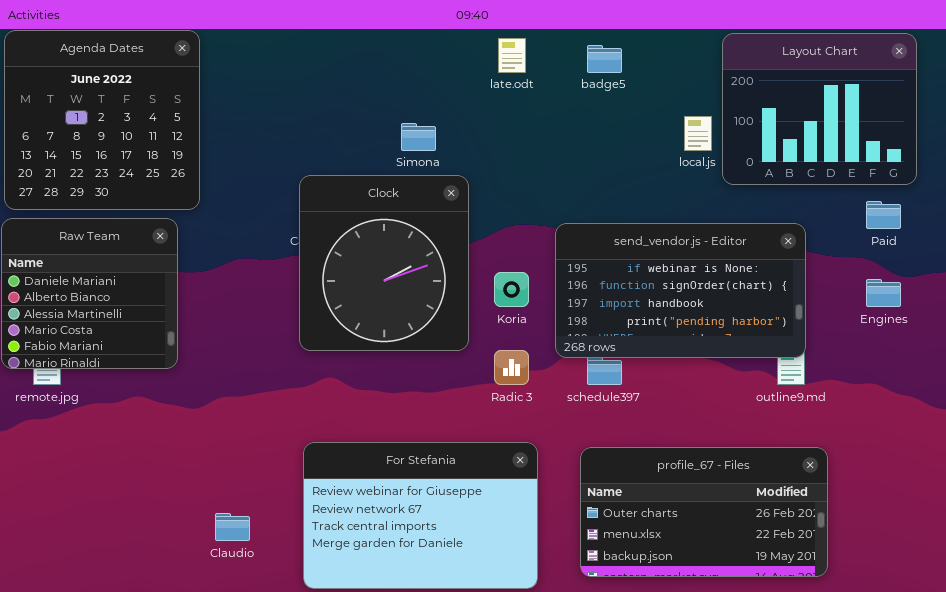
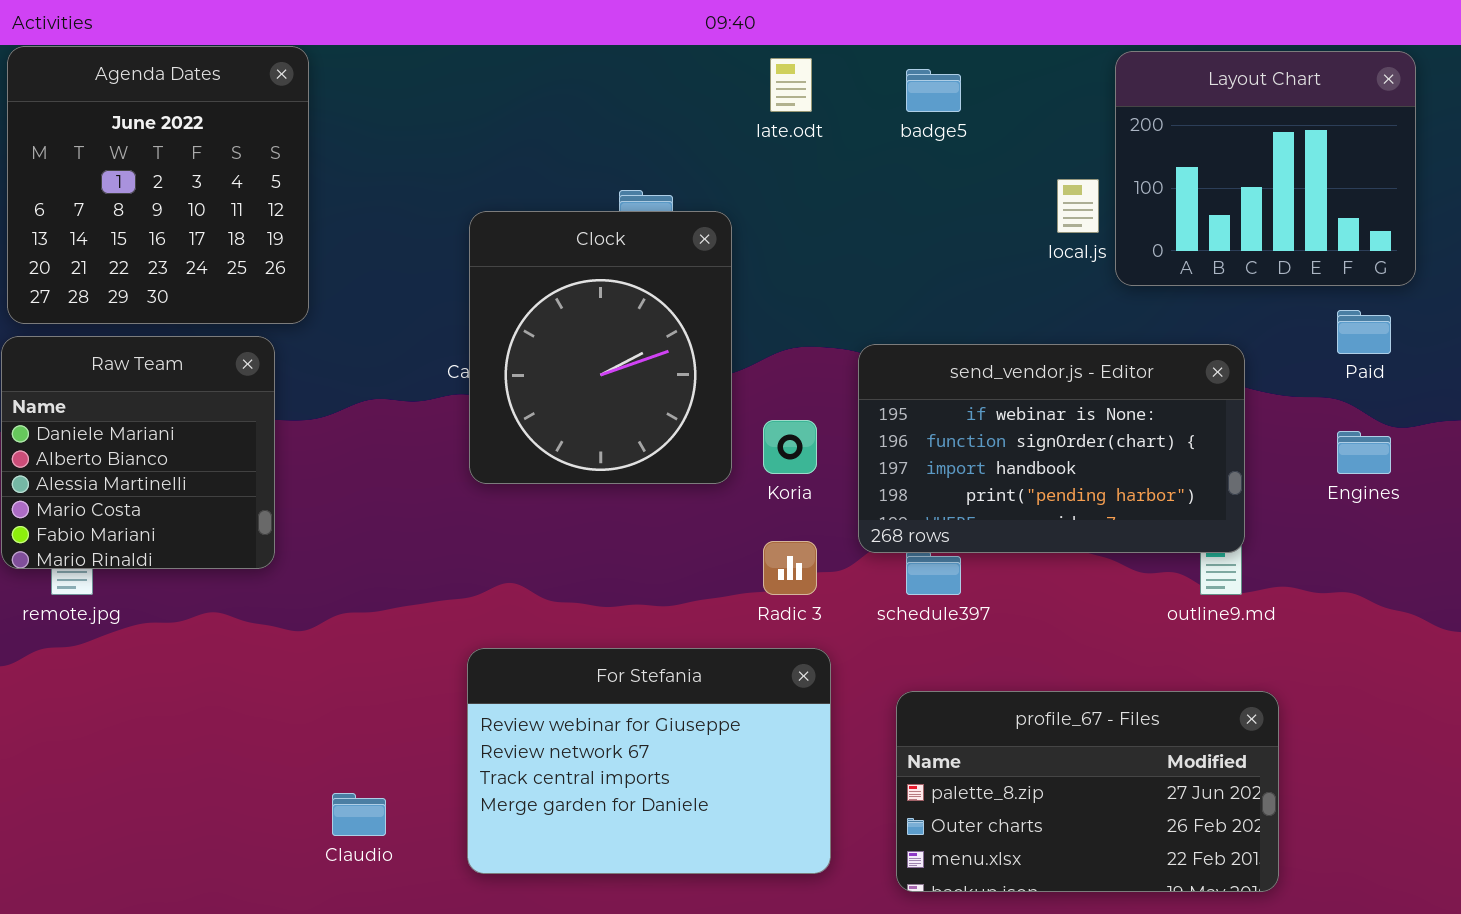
Clock: [299,175,469,351] -> [469,211,732,484], moved
For Stefania: [303,442,538,589] -> [467,648,831,874], moved
profile_67 - Files: [580,447,828,577] -> [896,691,1279,892], scrolled up 1 row

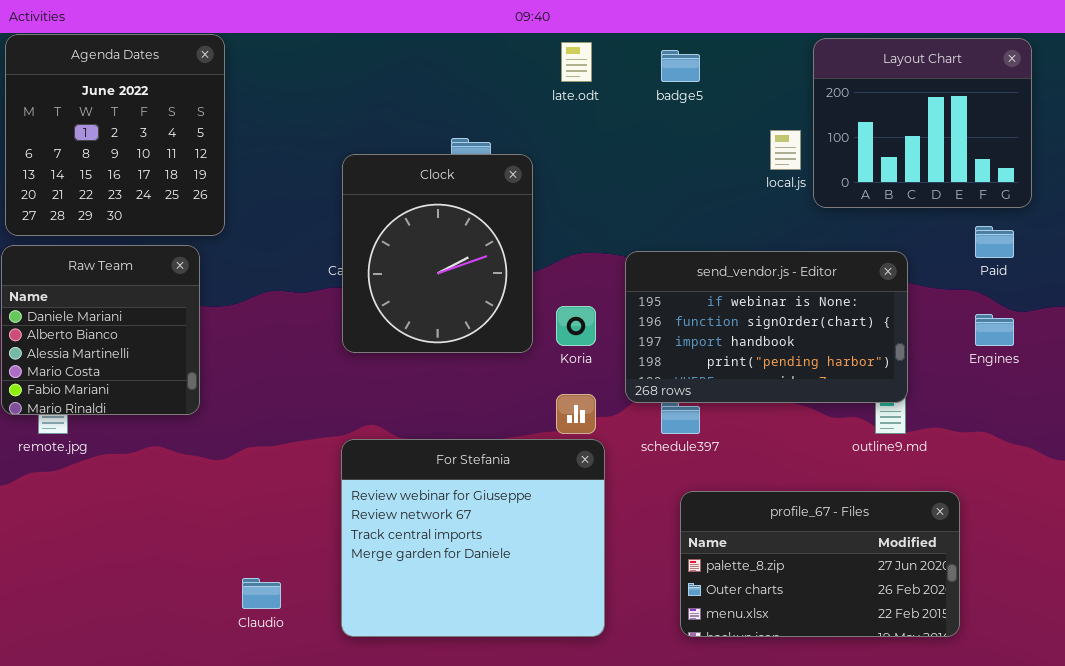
For Stefania: [467,648,831,874] -> [341,439,605,637], resized
profile_67 - Files: [896,691,1279,892] -> [680,491,960,637], moved

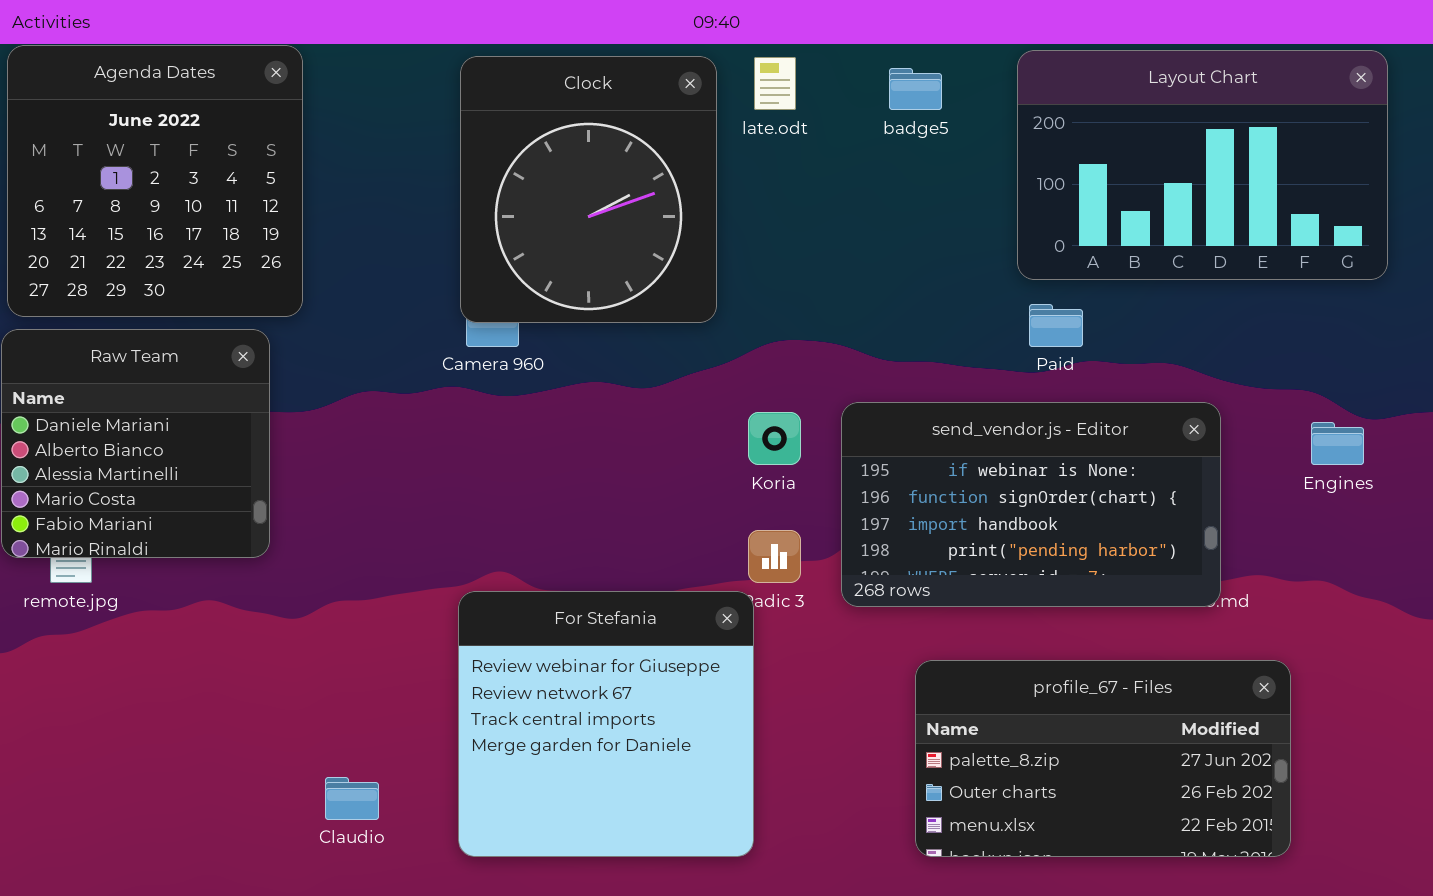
Layout Chart: [813,38,1032,208] -> [1017,50,1388,280], resized
Clock: [342,154,533,353] -> [460,56,717,323], moved
Paid: [975,226,1014,258] -> [1029,304,1083,347], moved
send_vendor.js - Editor: [625,251,908,403] -> [841,402,1221,607], moved
For Stefania: [341,439,605,637] -> [458,591,754,857], resized

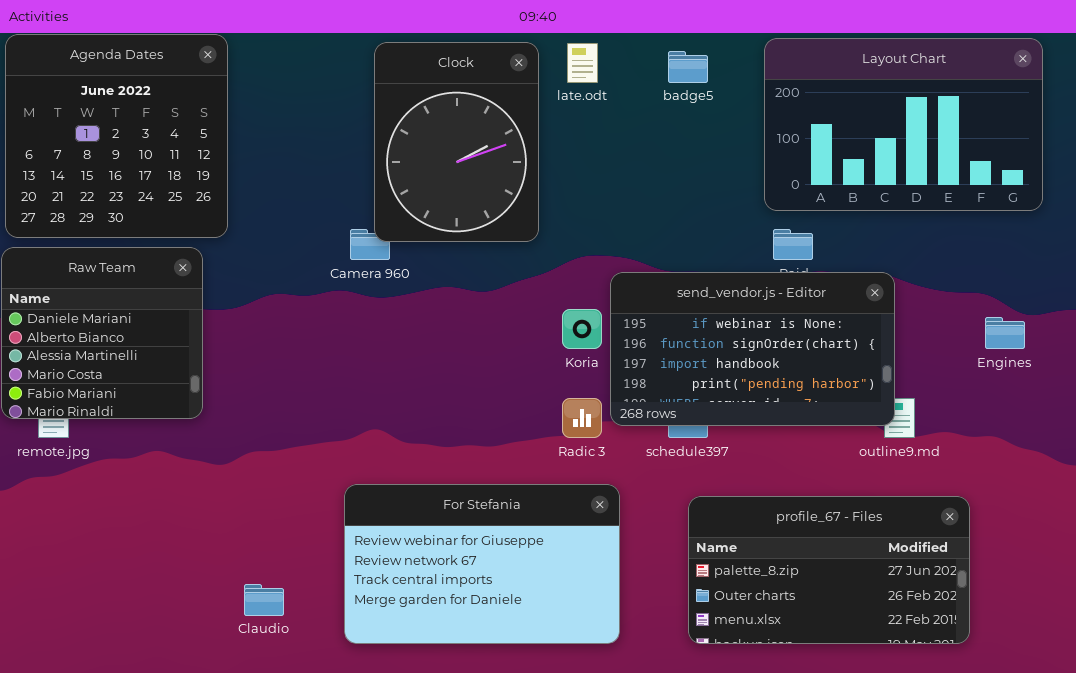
Clock: [460,56,717,323] -> [374,42,539,242], resized
send_vendor.js - Editor: [841,402,1221,607] -> [610,272,895,426], moved
For Stefania: [458,591,754,857] -> [344,484,620,644], resized

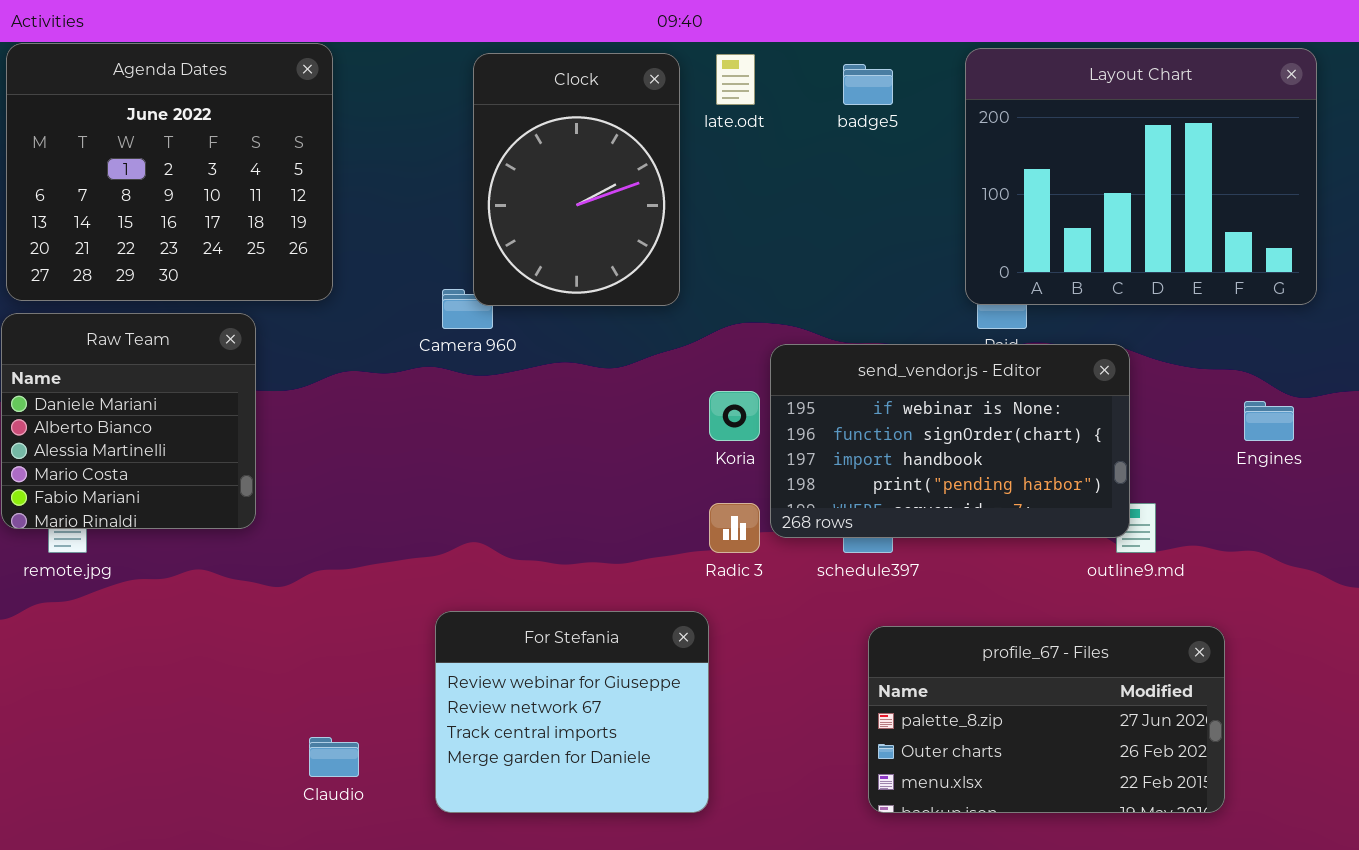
Agenda Dates: [5,34,228,238] -> [6,43,333,301], resized
Layout Chart: [764,38,1043,211] -> [965,48,1317,305], resized
For Stefania: [344,484,620,644] -> [435,611,709,813], resized

